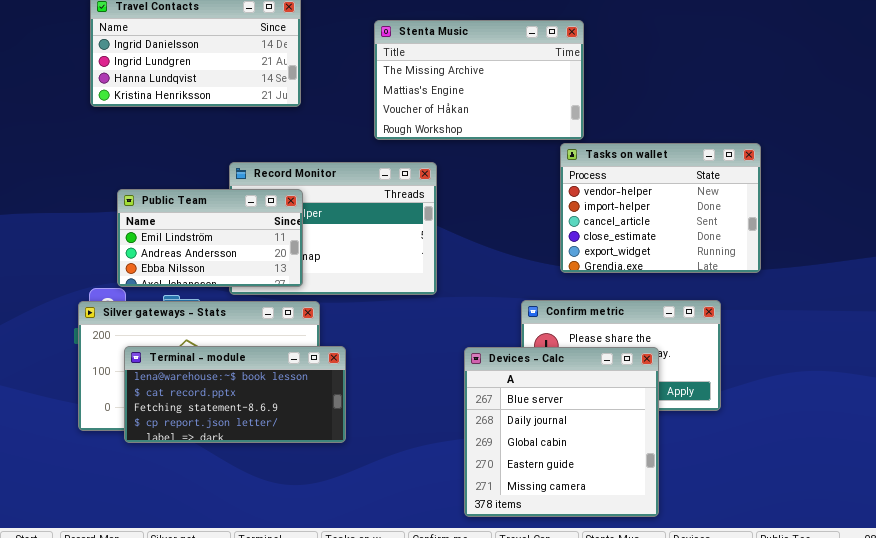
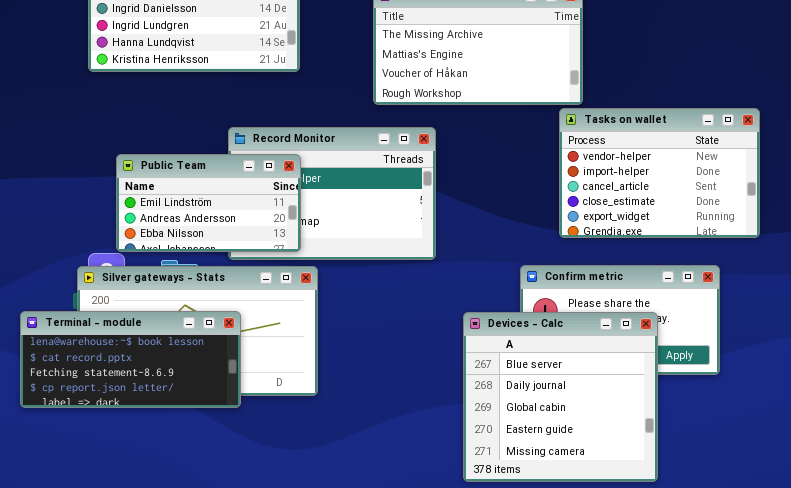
Terminal - module: [124,346,346,443] -> [20,311,241,408], moved

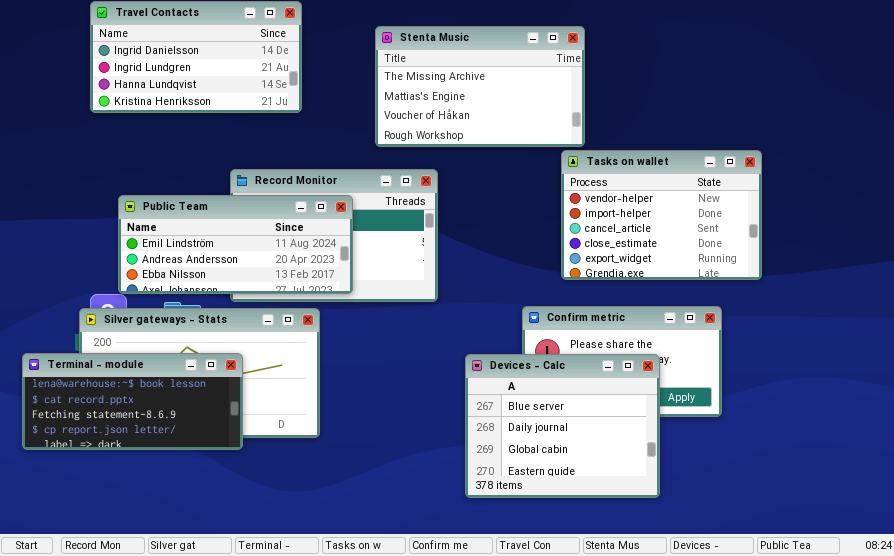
Public Team: [116,154,301,252] -> [118,195,353,294], resized
Devices - Calc: [463,312,658,482] -> [465,354,660,498], resized

